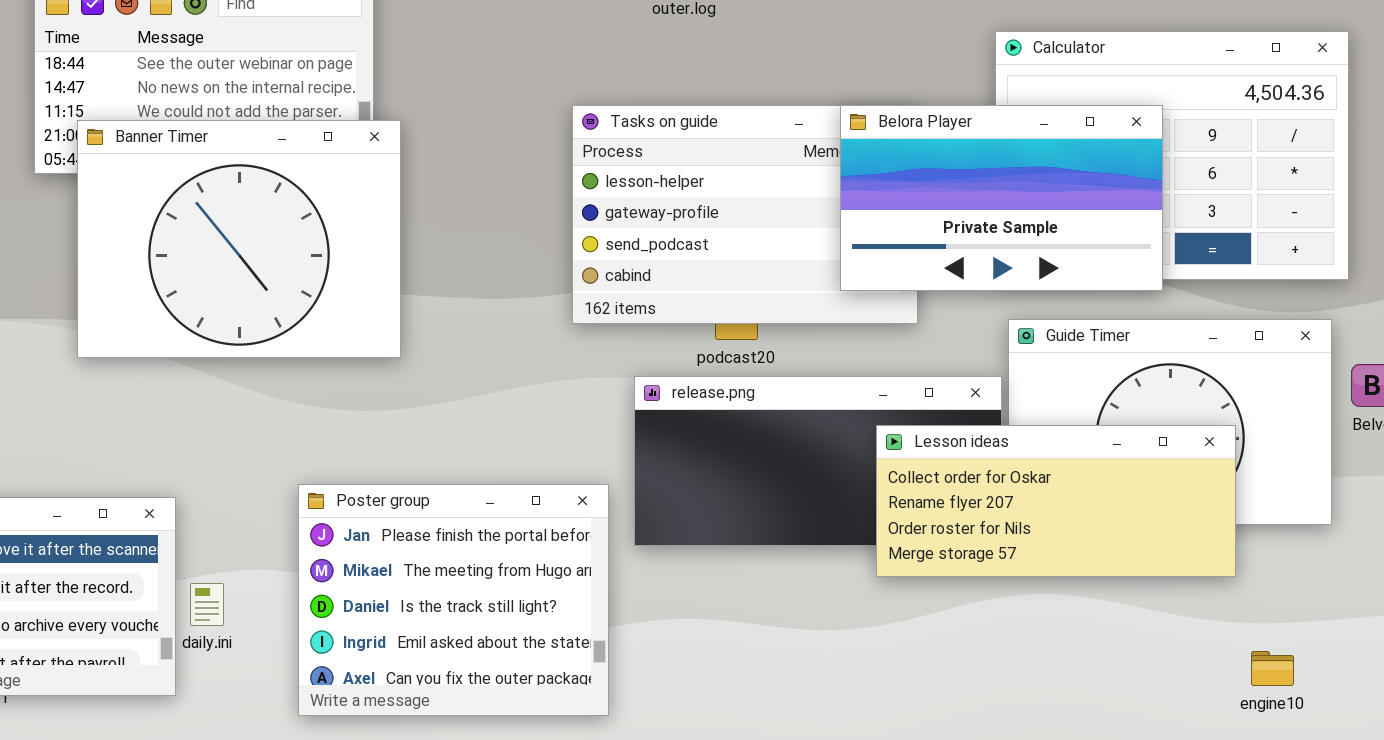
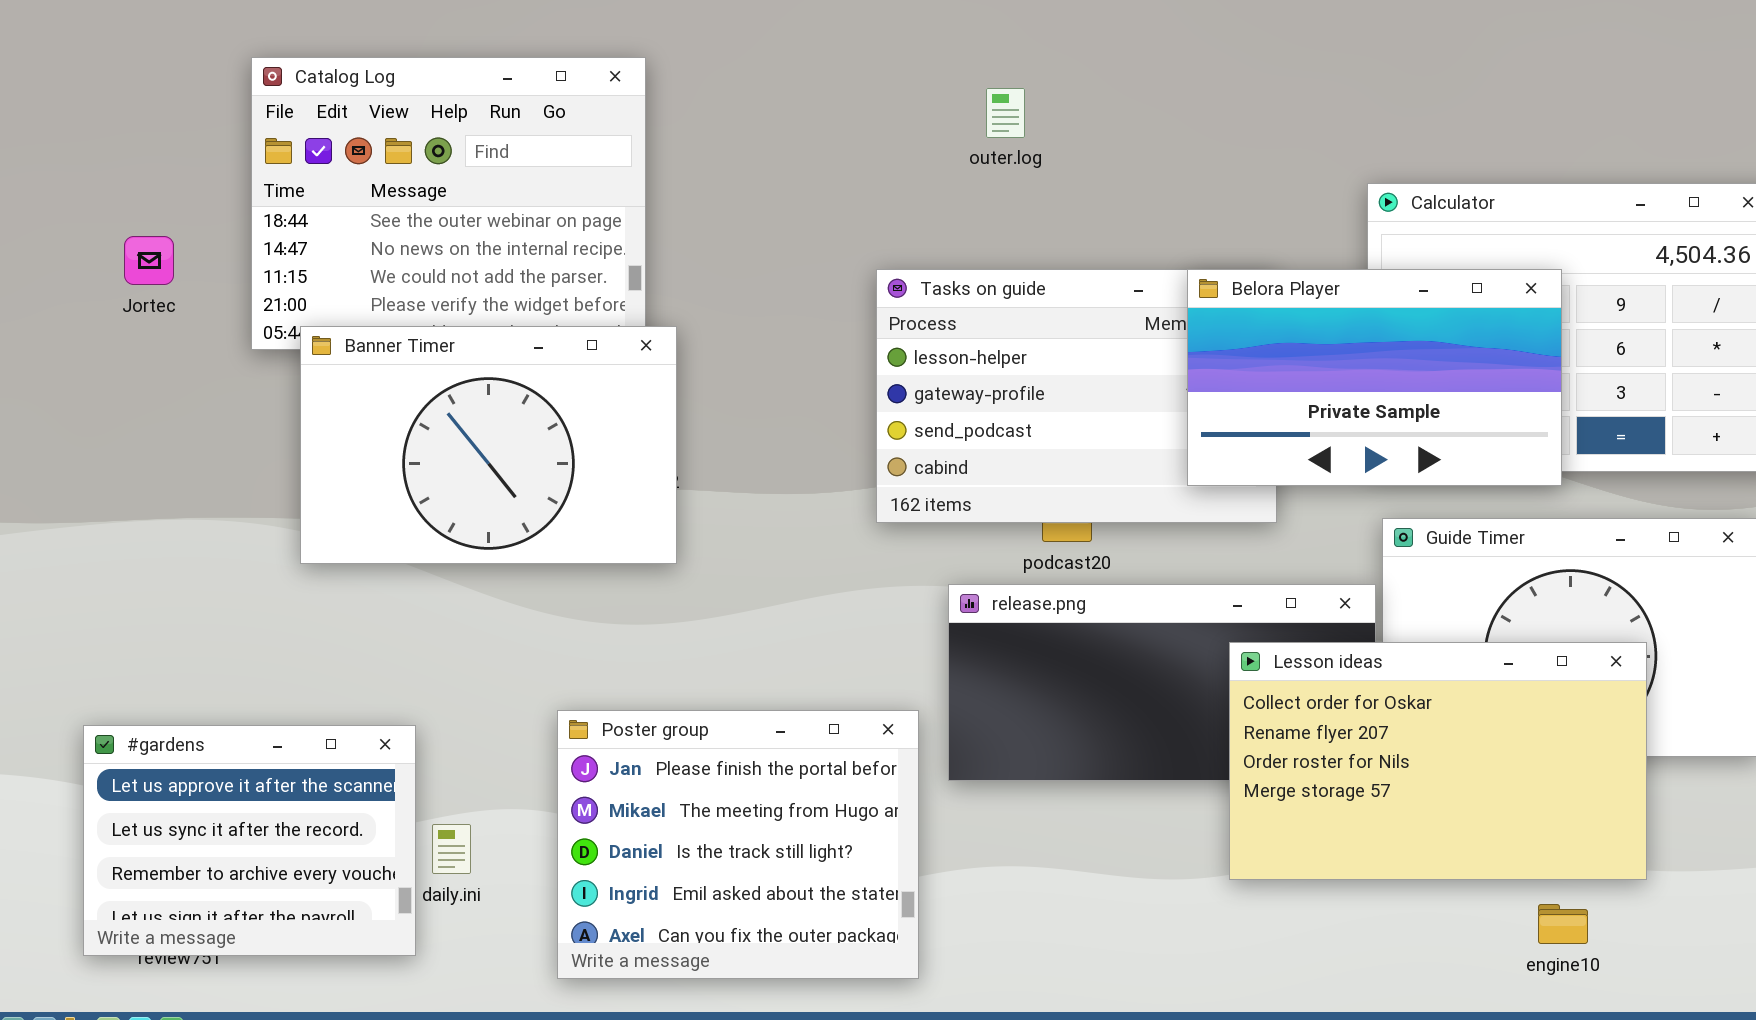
Banner Timer: [77,120,401,358] -> [300,326,677,564], resized
Lesson ideas: [876,425,1236,577] -> [1229,642,1647,880], resized
engine10: [1251,651,1294,686] -> [1538,904,1588,944], moved

